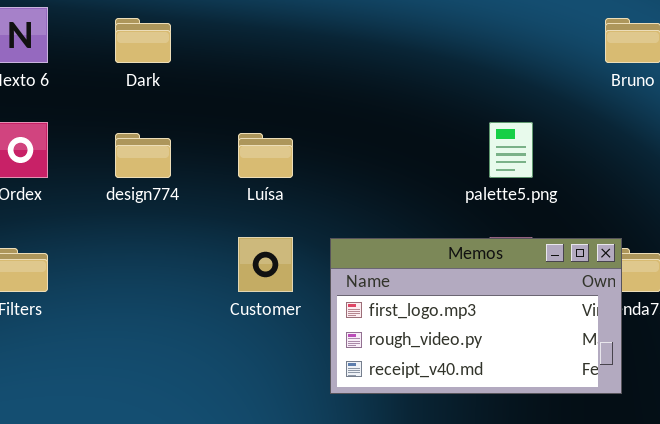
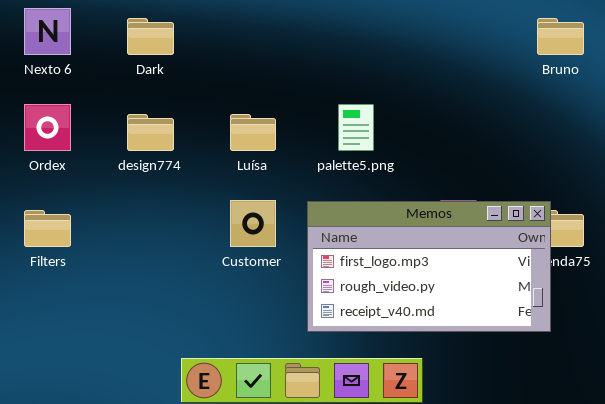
palette5.png: [489,122,533,178] -> [338,104,374,151], moved

